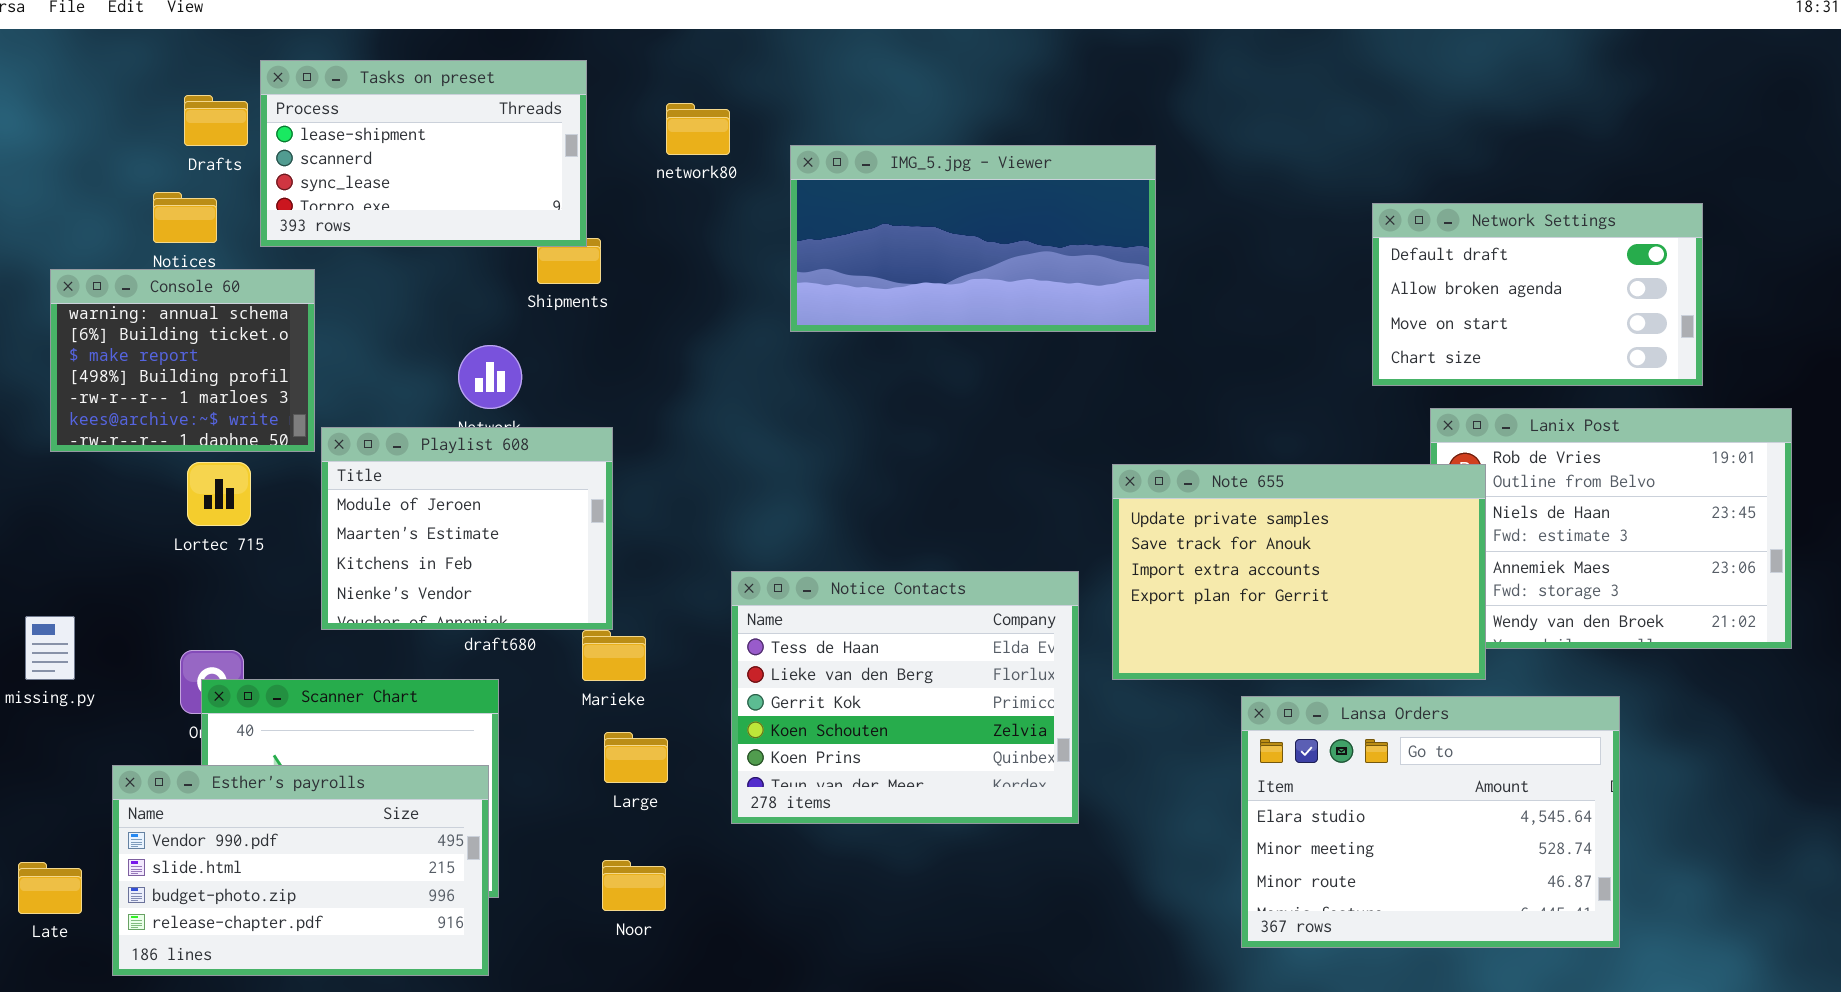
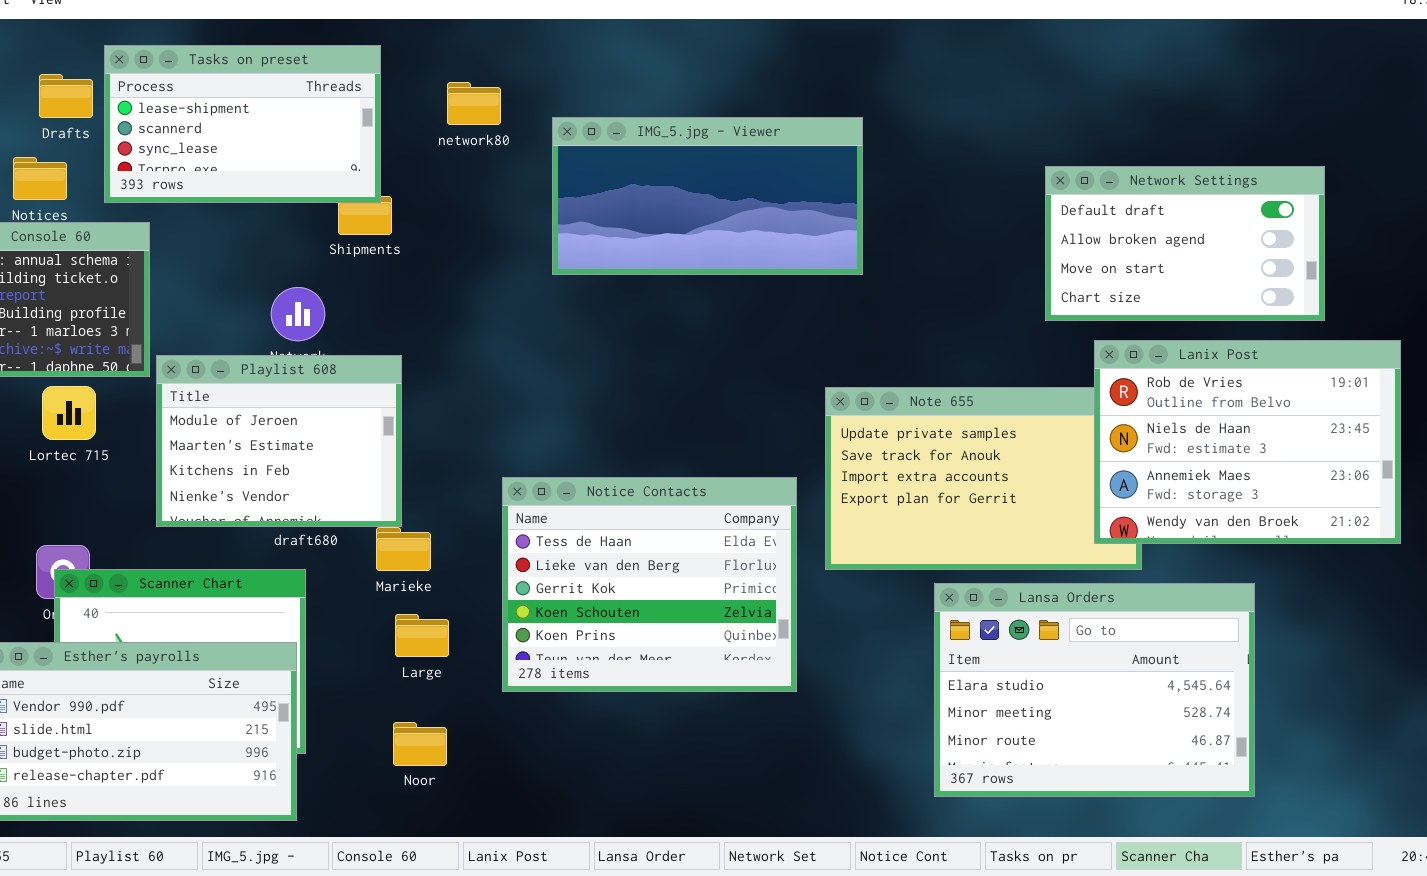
Lanix Post: [1430,408,1792,649] -> [1094,340,1401,544], raised

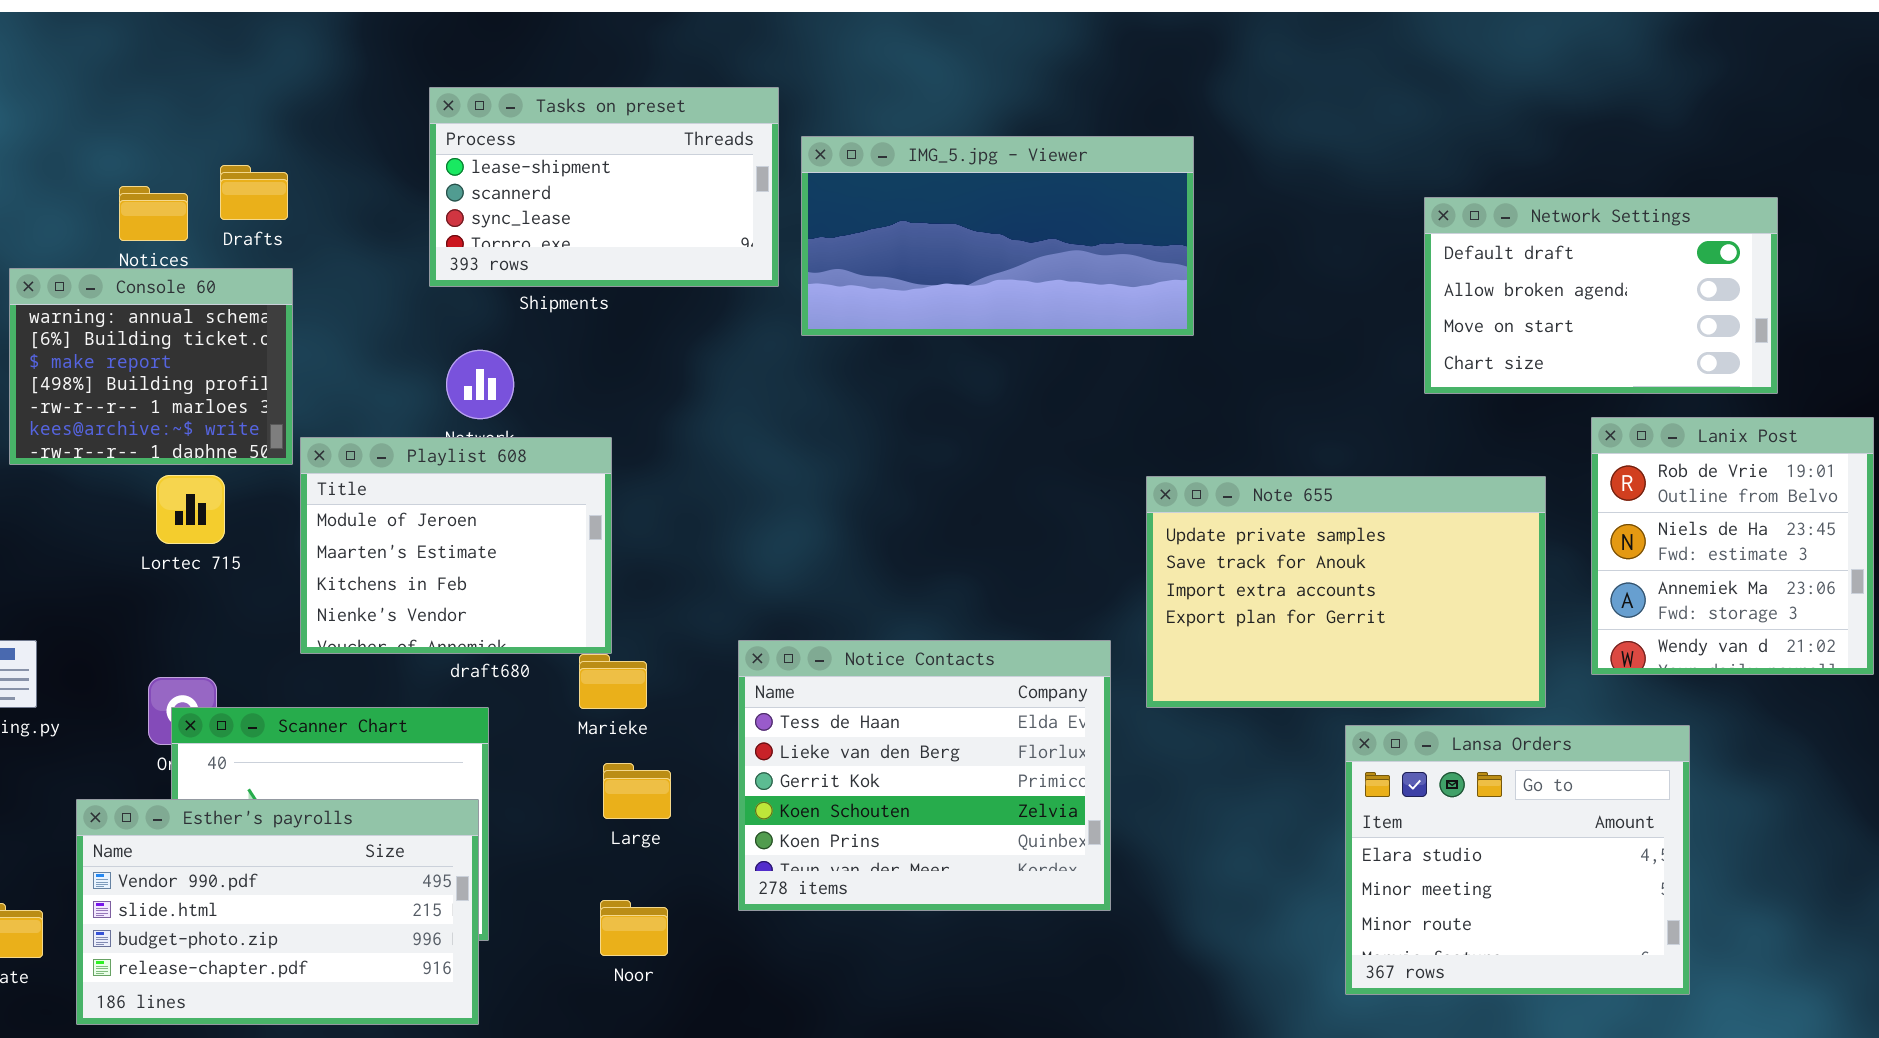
Tasks on preset: [104,45,381,203] -> [429,87,779,287], moved
Drafts: [39,74,93,118] -> [220,165,288,220], moved
Lanix Post: [1094,340,1401,544] -> [1591,417,1874,675], resized
Notice Contacts: [502,477,797,692] -> [738,640,1111,911], moved
Lansa Orders: [934,583,1255,797] -> [1345,725,1690,995], resized

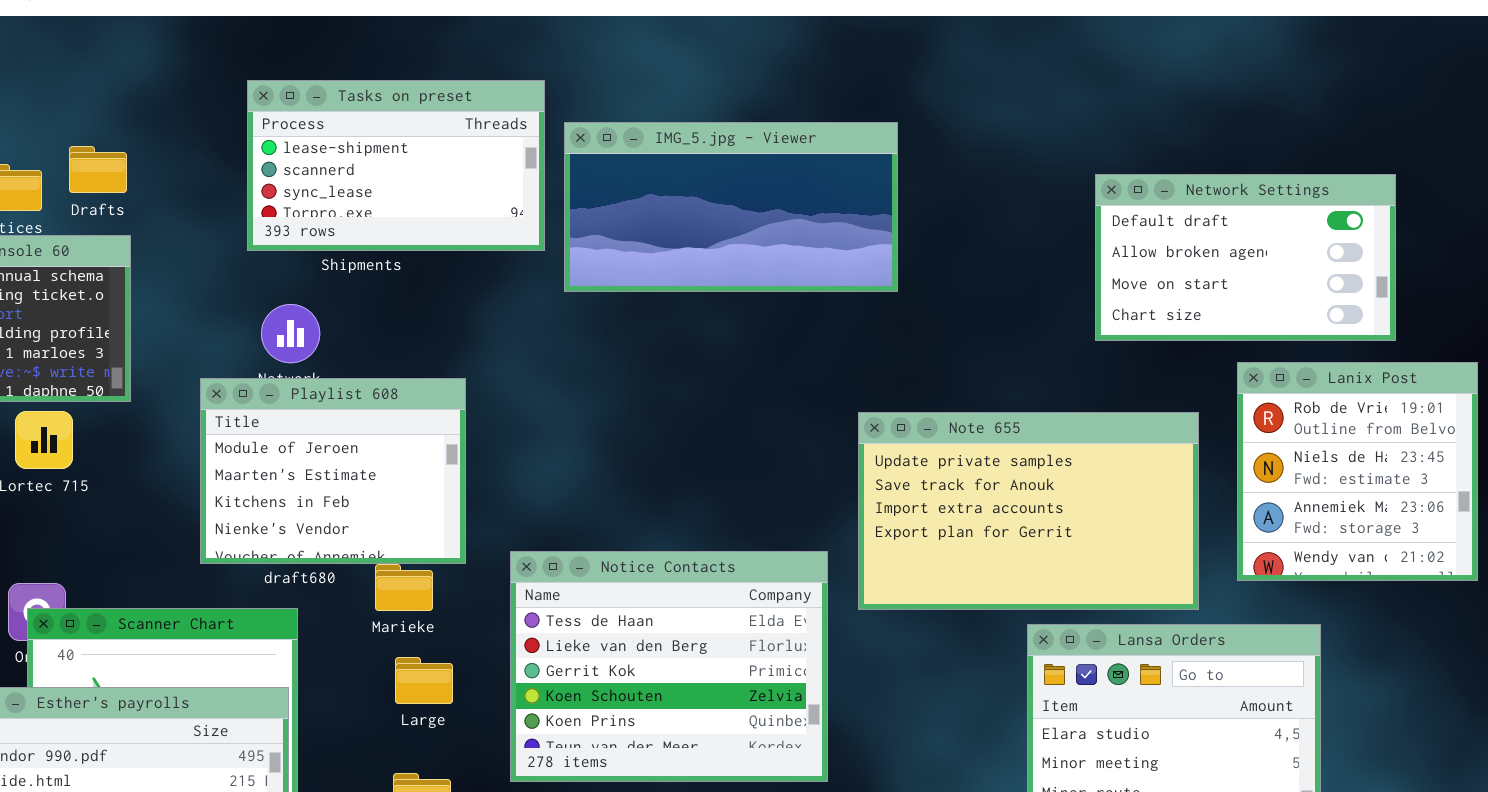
Playlist 608: [300,437,612,654] -> [200,378,466,564], moved

